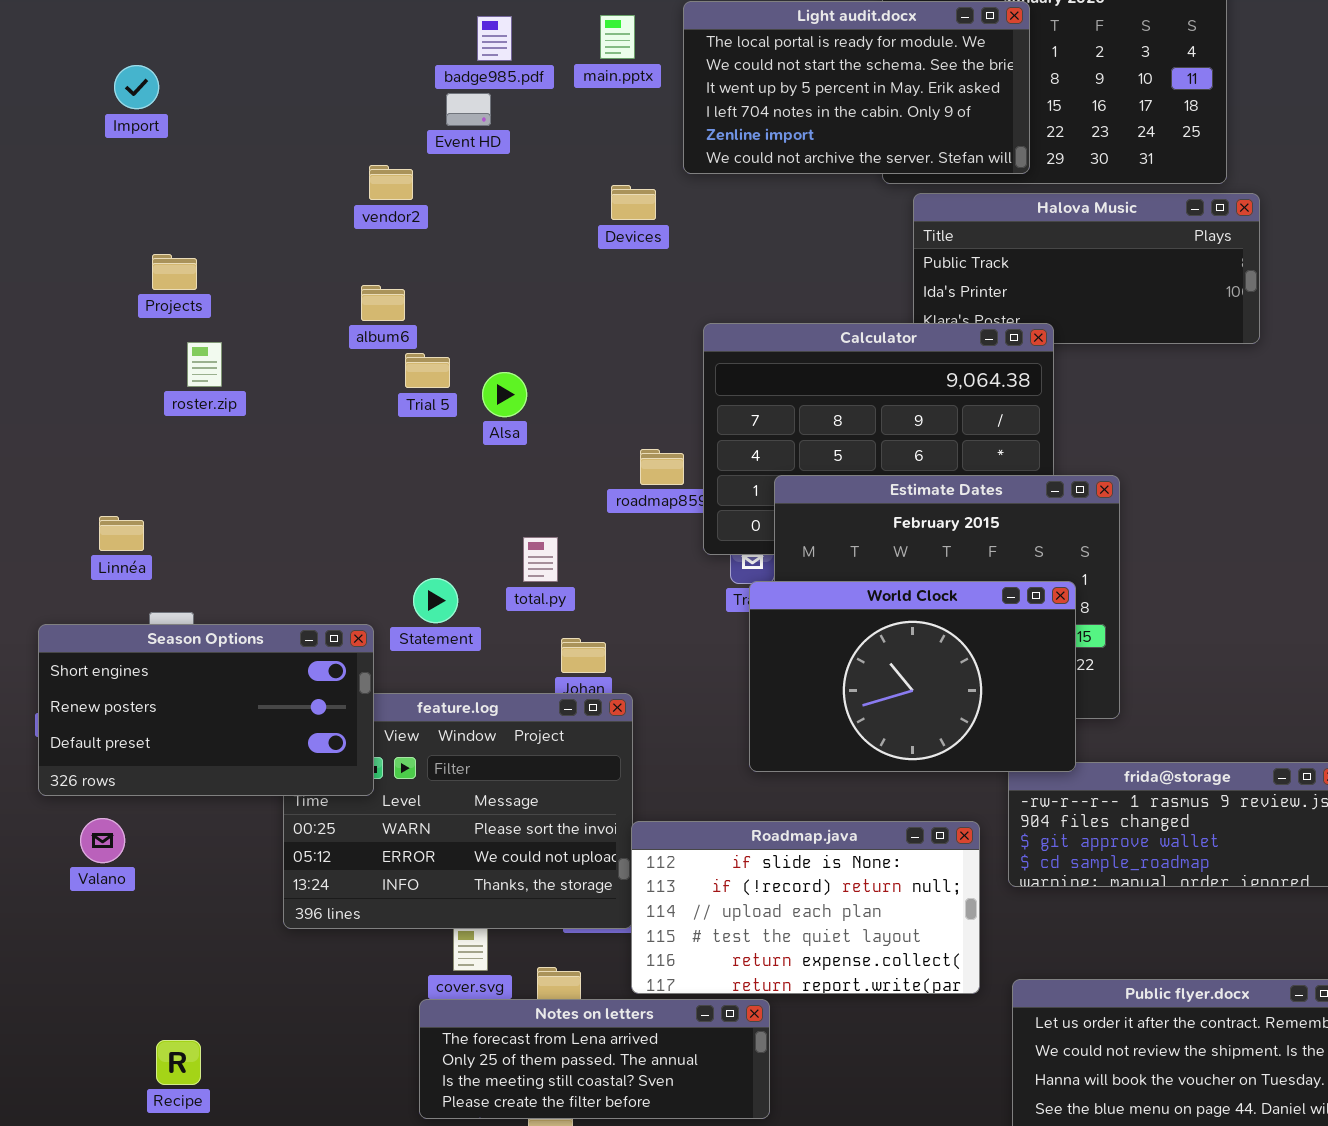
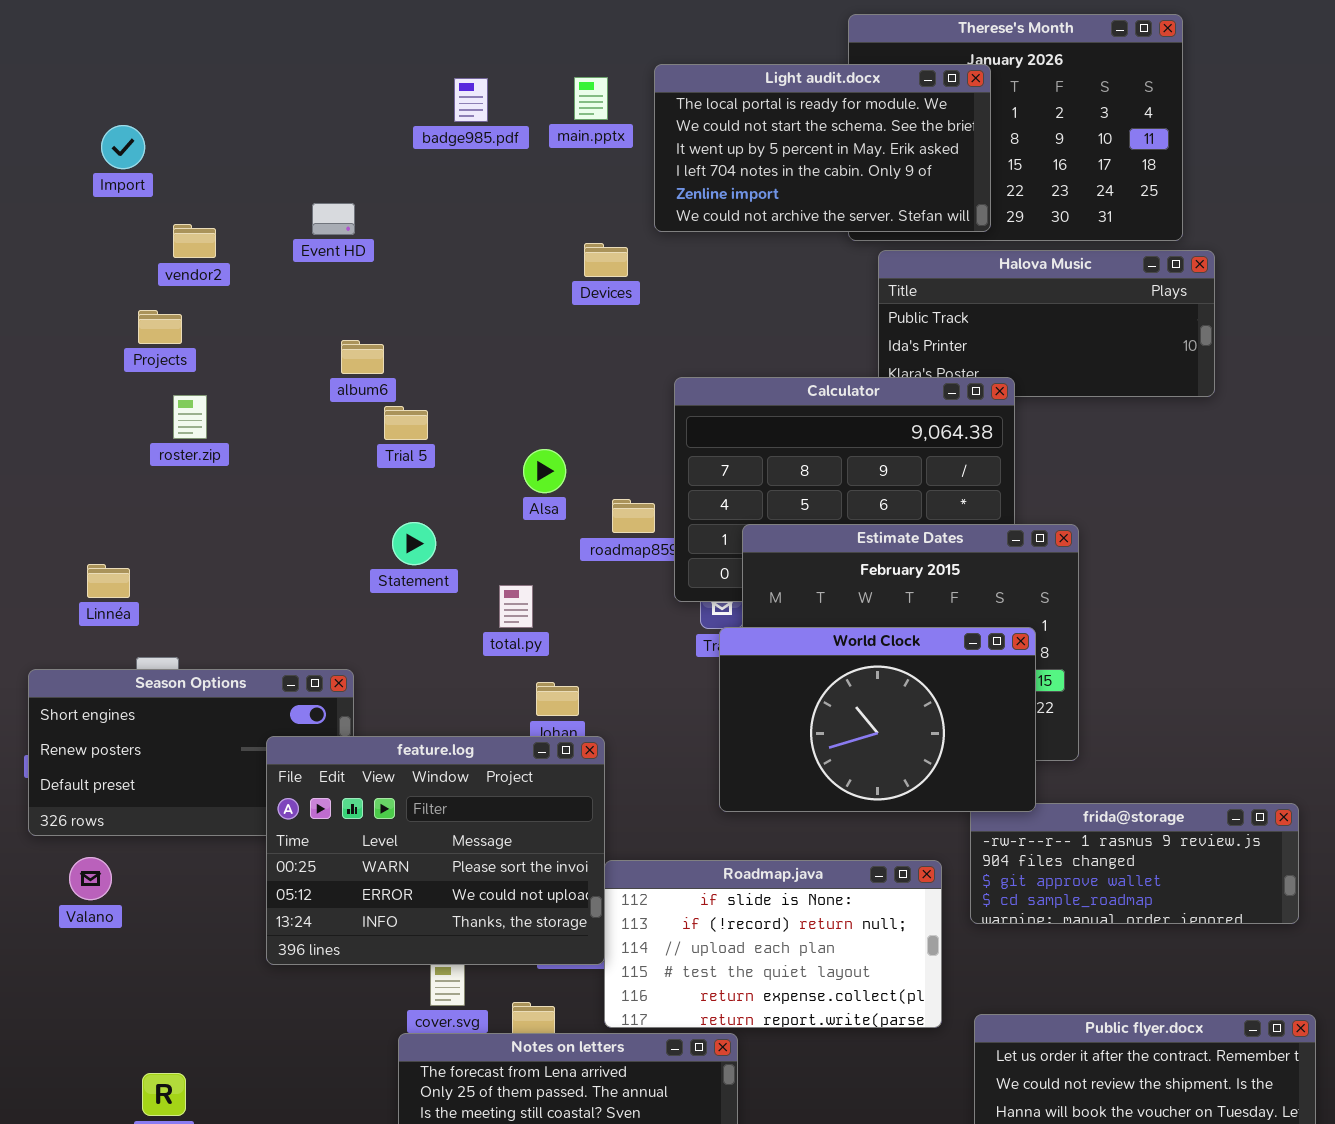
Event HD: [446,93,491,126] -> [312,203,355,235], moved
vendor2: [369,165,413,200] -> [173,224,216,258], moved
Alsa: [482,372,527,417] -> [523,449,566,493], moved
Statement: [413,578,458,623] -> [392,522,436,565], moved
feature.log: [283,693,633,929] -> [266,736,605,965], raised

